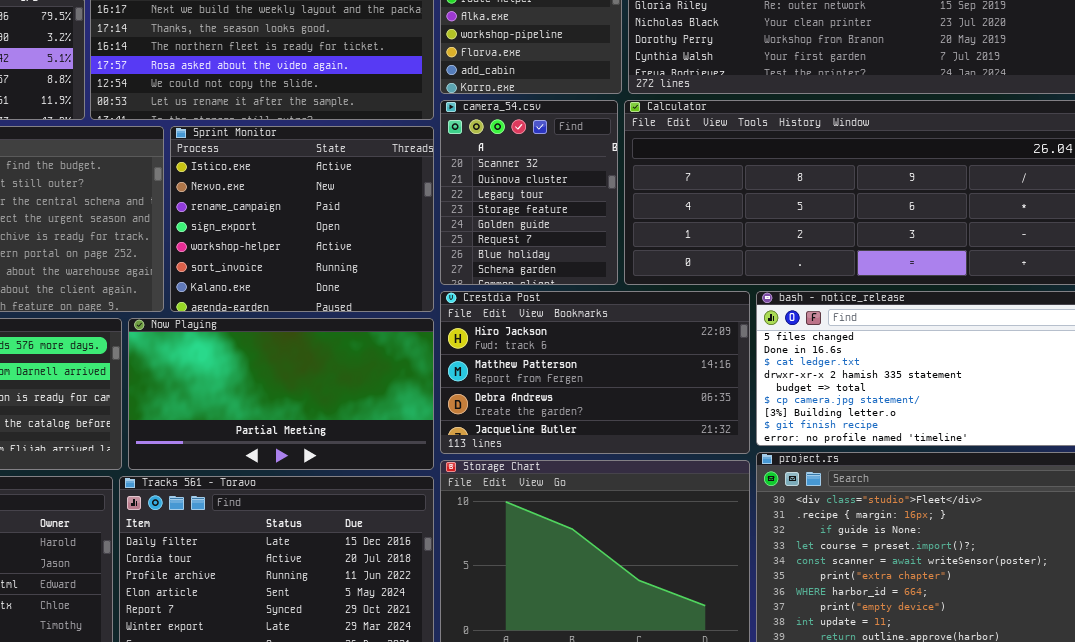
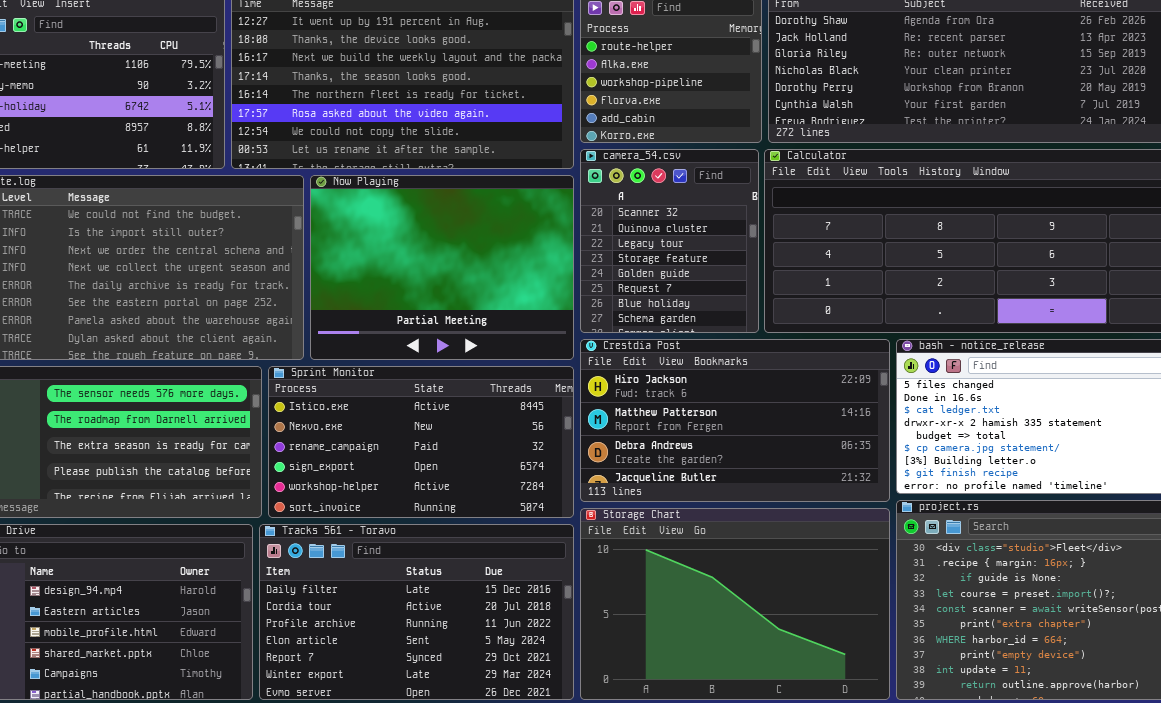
Sprint Monitor: [170,126,434,312] -> [268,366,574,518], moved, resized
Now Playing: [128,318,434,470] -> [310,175,574,360], moved, resized

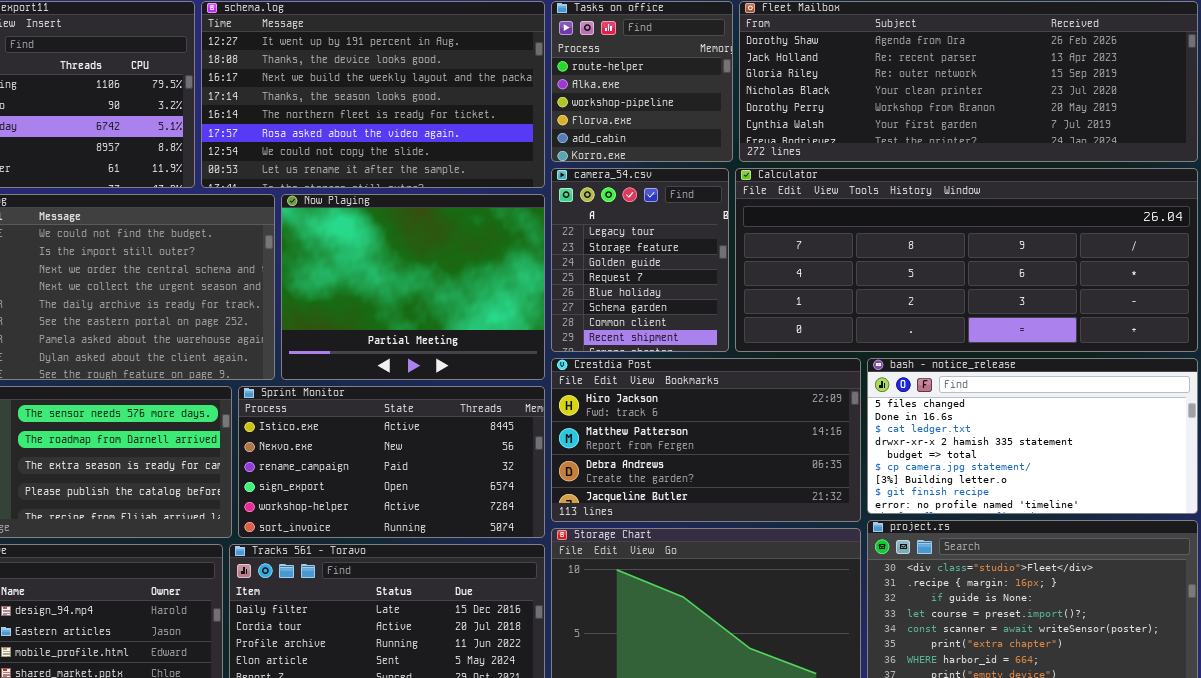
camera_54.csv: [580,149,759,333] -> [551,168,729,352], scrolled down 2 rows

